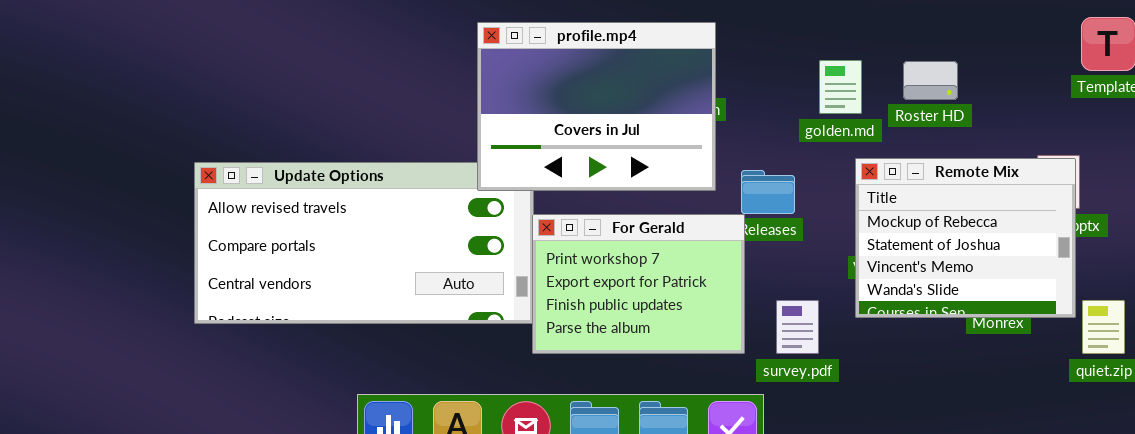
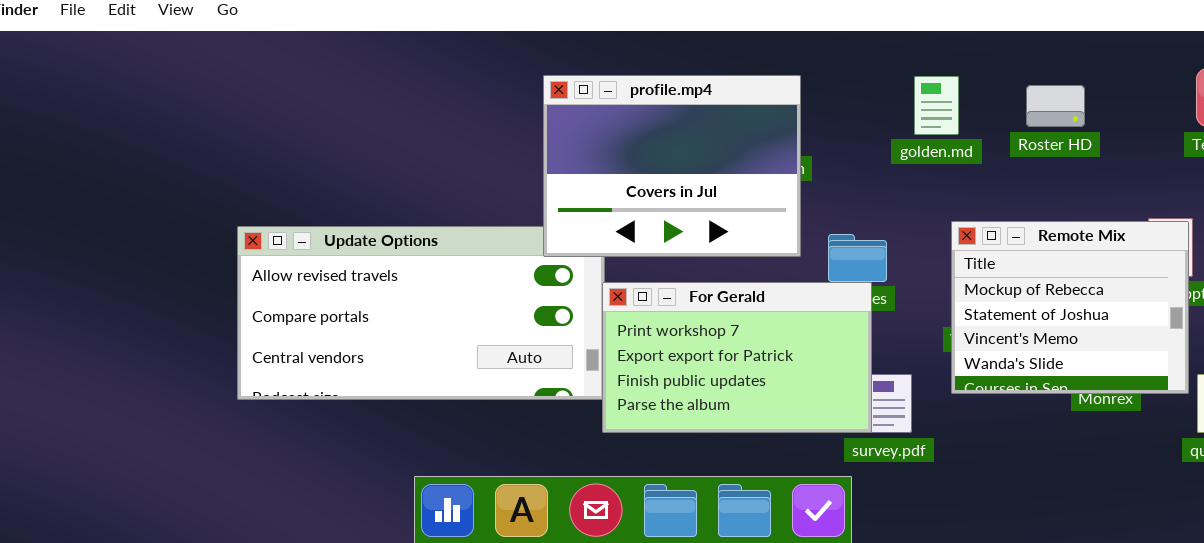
golden.md: [819,60,862,114] -> [914,76,959,135], moved
Roster HD: [903,61,958,100] -> [1026,85,1085,127], moved
For Gerald: [532,214,745,354] -> [602,282,872,433], resized

